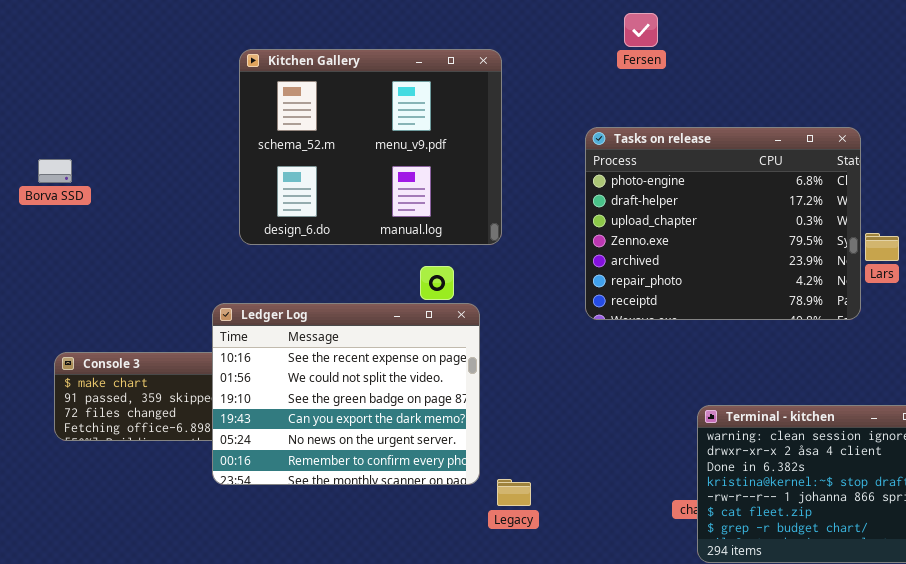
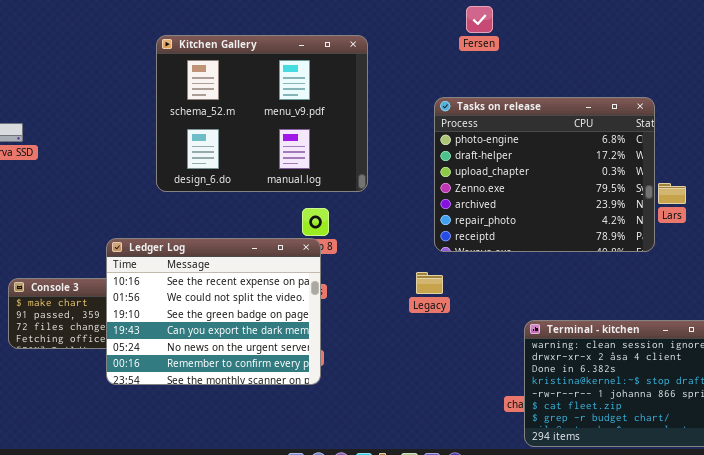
Ledger Log: [212,303,480,485] -> [106,238,321,385], moved
Legacy: [497,479,531,506] -> [416,272,443,294], moved

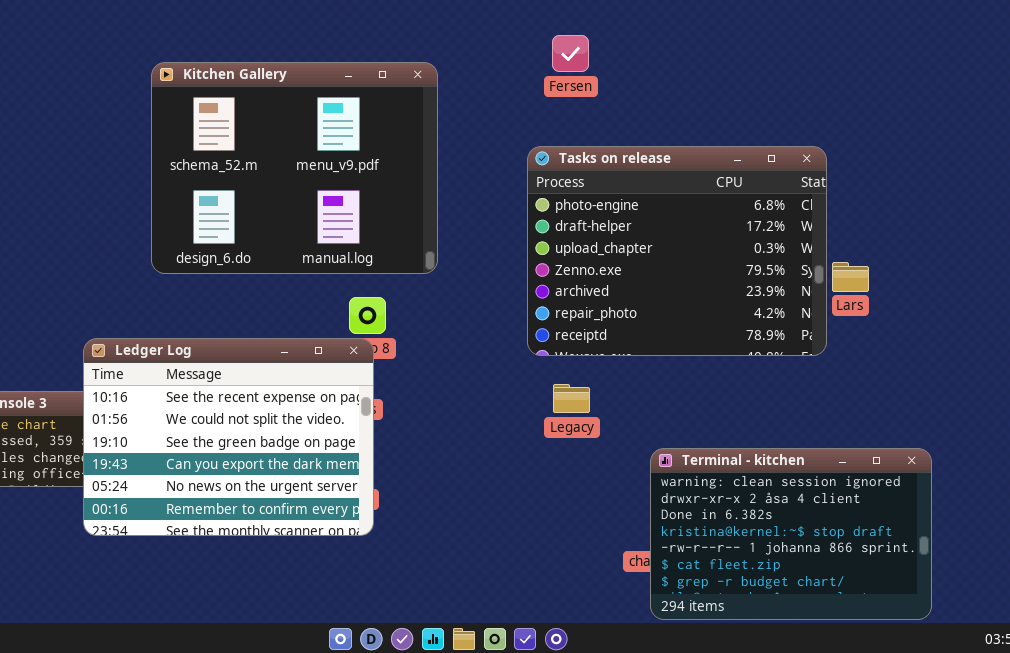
Fersen: [466,6,493,33] -> [552,35,589,72], moved
Legacy: [416,272,443,294] -> [553,384,590,413], moved

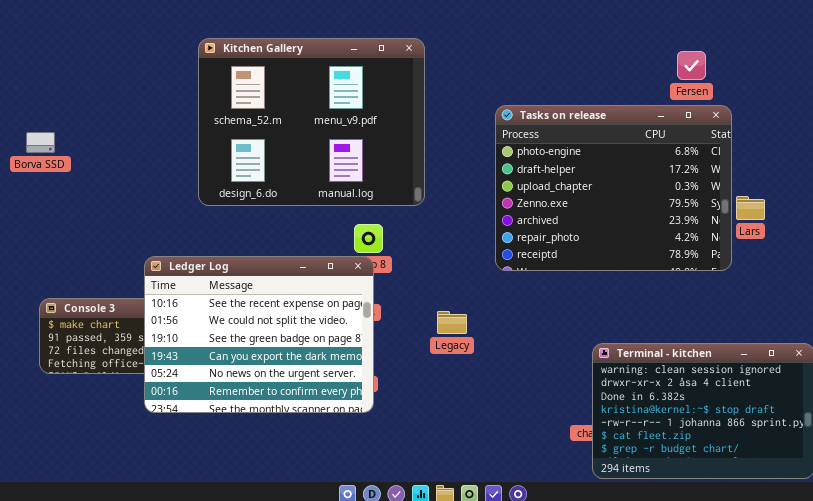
Fersen: [552,35,589,72] -> [677,51,706,80], moved
Legacy: [553,384,590,413] -> [437,311,467,334], moved

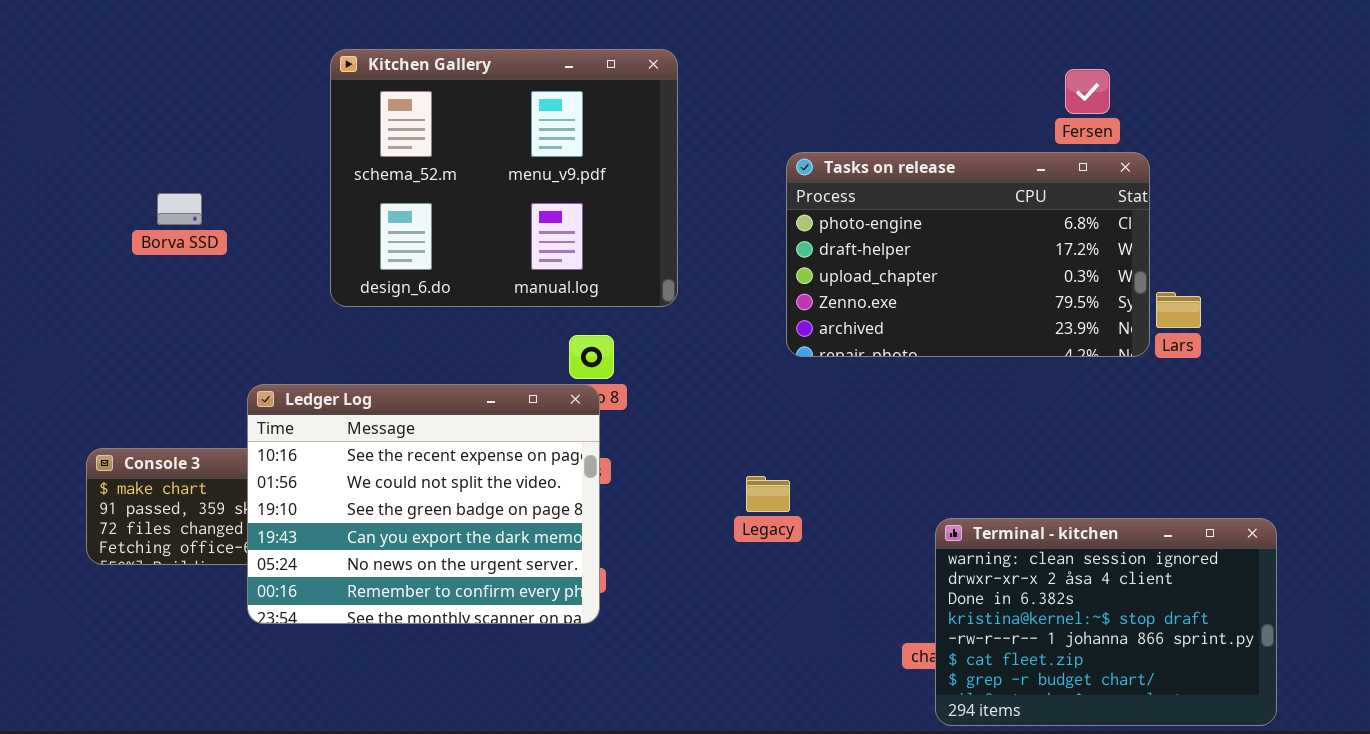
Tasks on release: [495,105,732,271] -> [786,152,1150,357], resized
Borva SSD: [26,132,55,153] -> [157,193,202,225], moved
Legacy: [437,311,467,334] -> [746,476,790,512], moved

